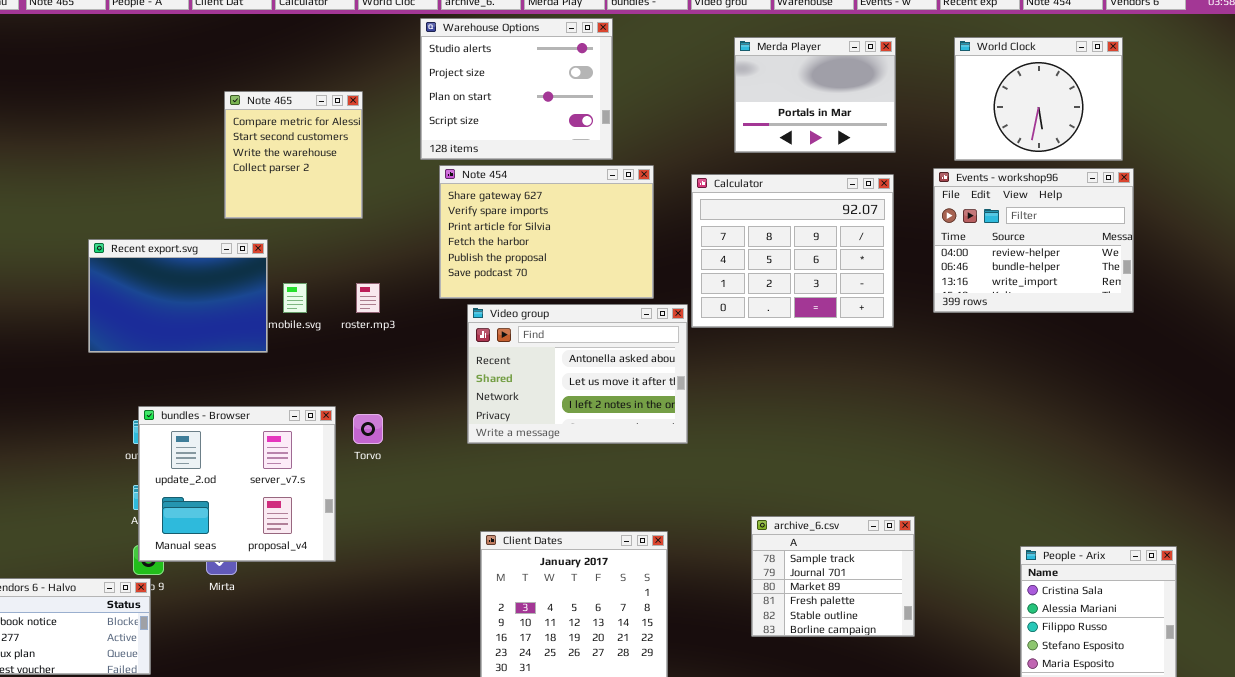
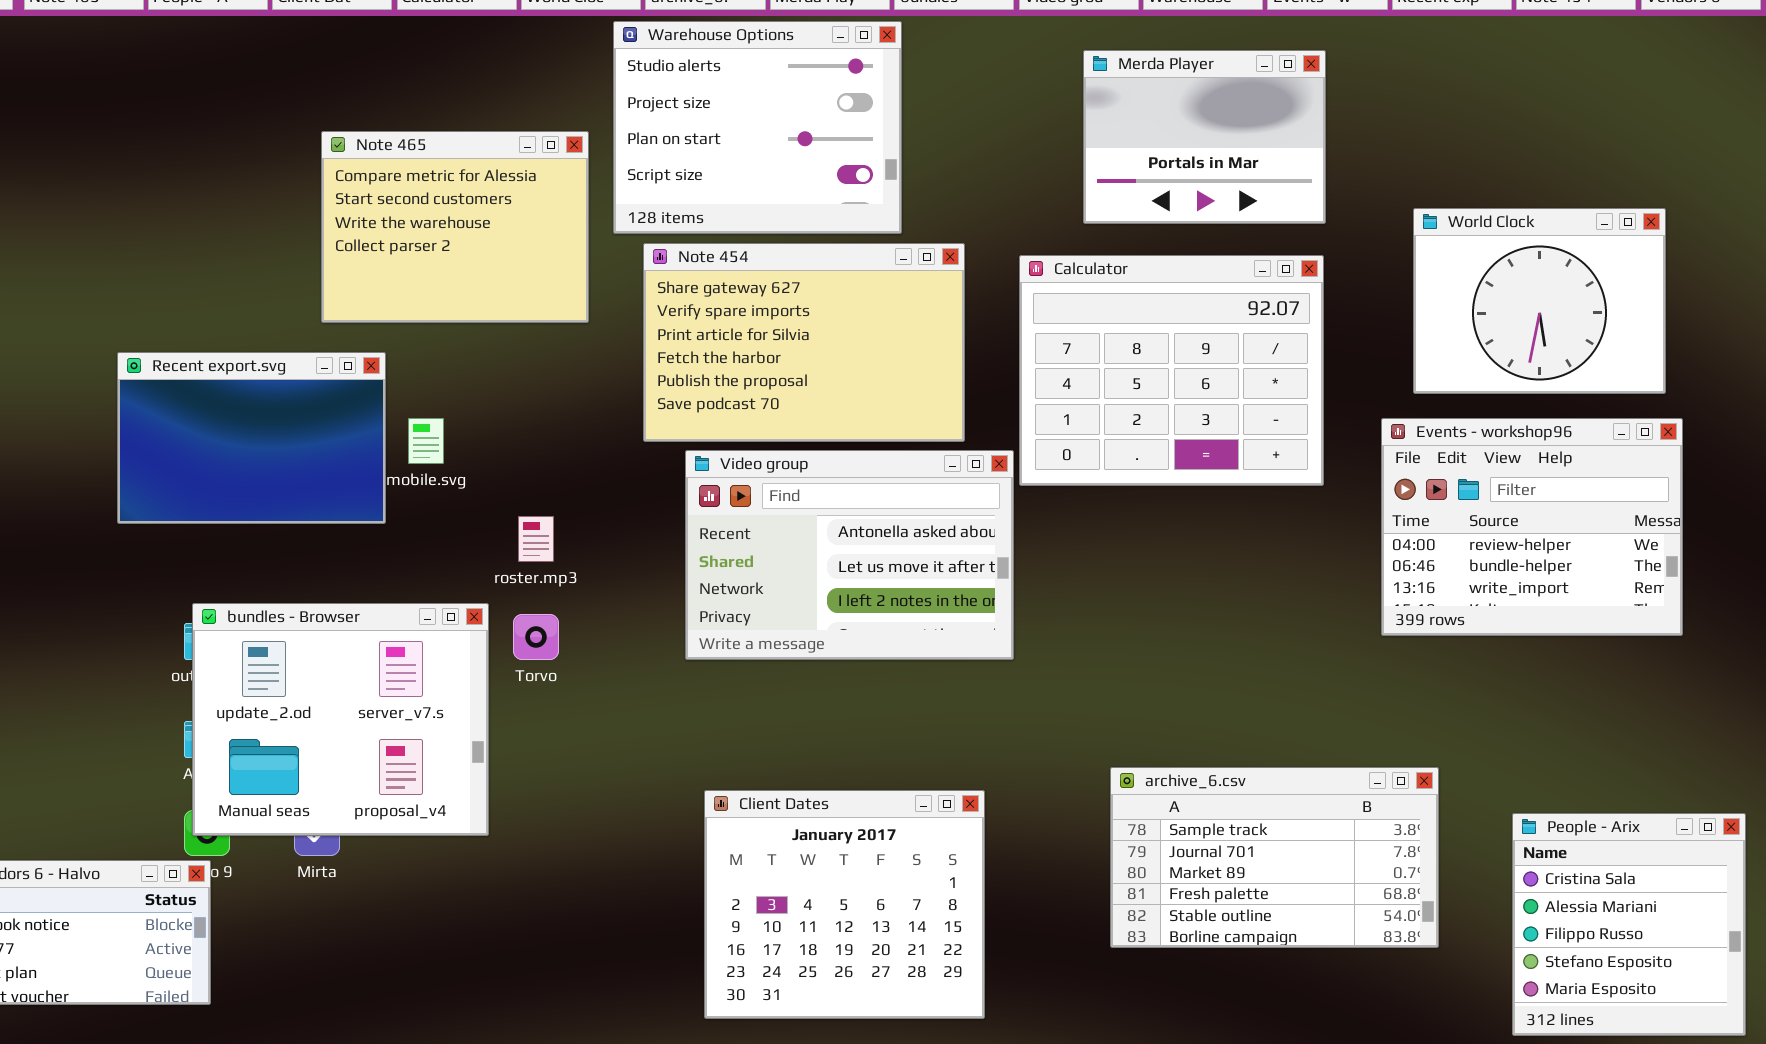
World Clock: [954,37,1123,161] -> [1413,208,1666,394], moved
Note 465: [224,91,363,219] -> [321,131,589,323], resized
Events - workshop96: [933,168,1134,313] -> [1381,418,1683,636], moved
roster.mp3: [356,283,380,313] -> [518,516,554,562], moved
archive_6.csv: [751,516,915,637] -> [1110,767,1439,948], resized

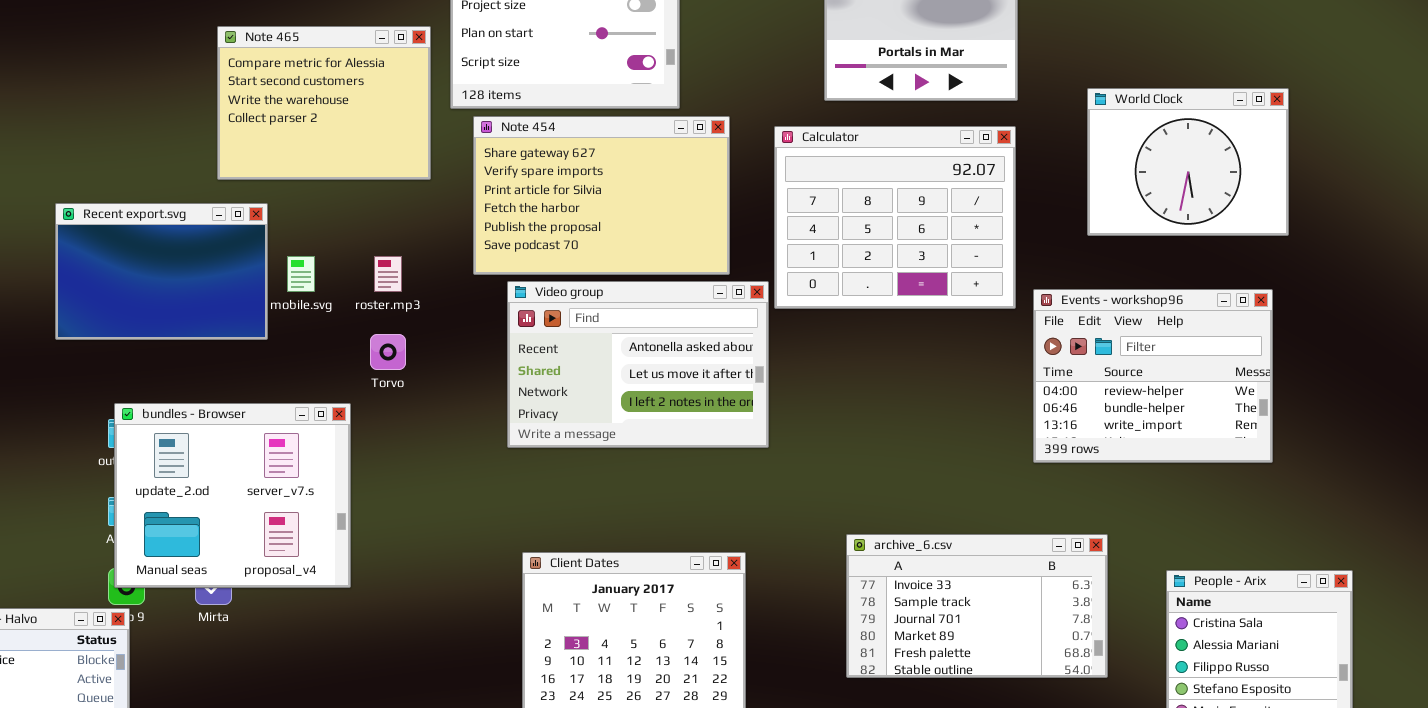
Events - workshop96: [1381,418,1683,636] -> [1033,289,1273,463], moved
roster.mp3: [518,516,554,562] -> [374,256,402,292], moved
Torvo: [513,614,559,660] -> [370,334,406,370], moved
archive_6.csv: [1110,767,1439,948] -> [846,534,1108,678], scrolled up 1 row

